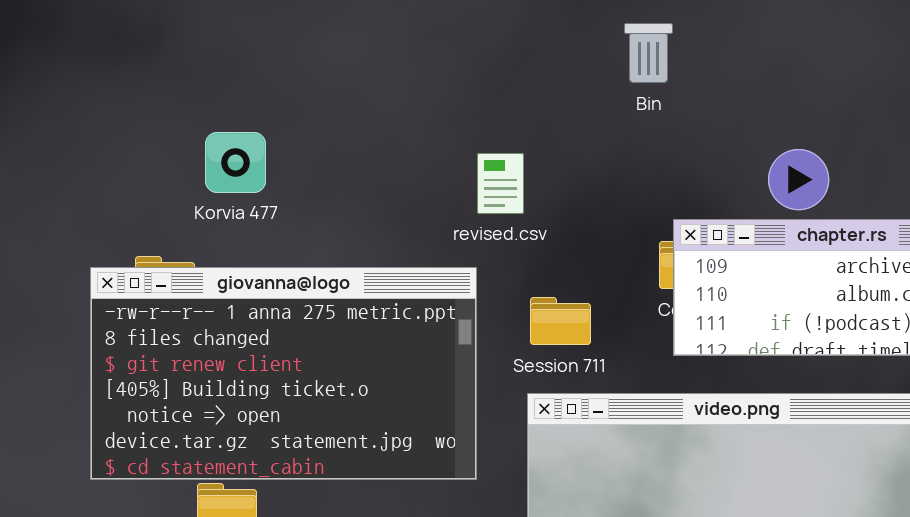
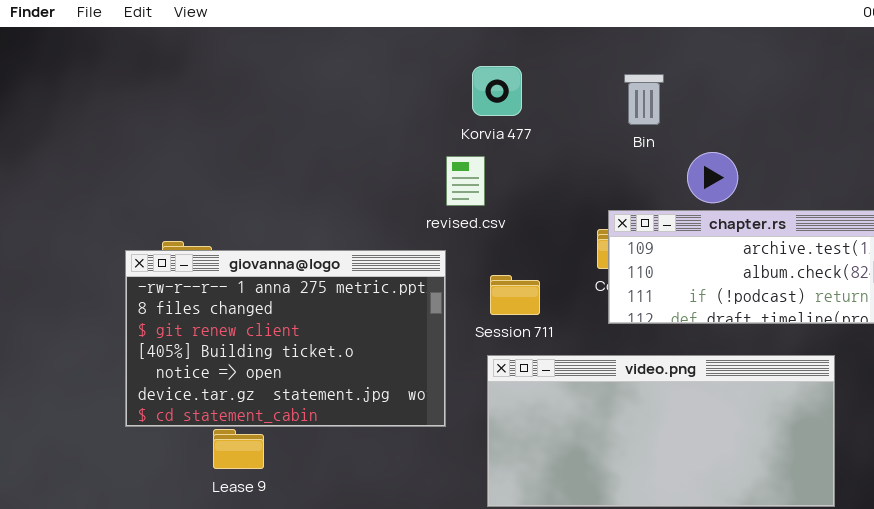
Bin: [624,23,673,83] -> [624,74,664,125], moved
Korvia 477: [205,132,266,193] -> [472,66,522,116], moved

